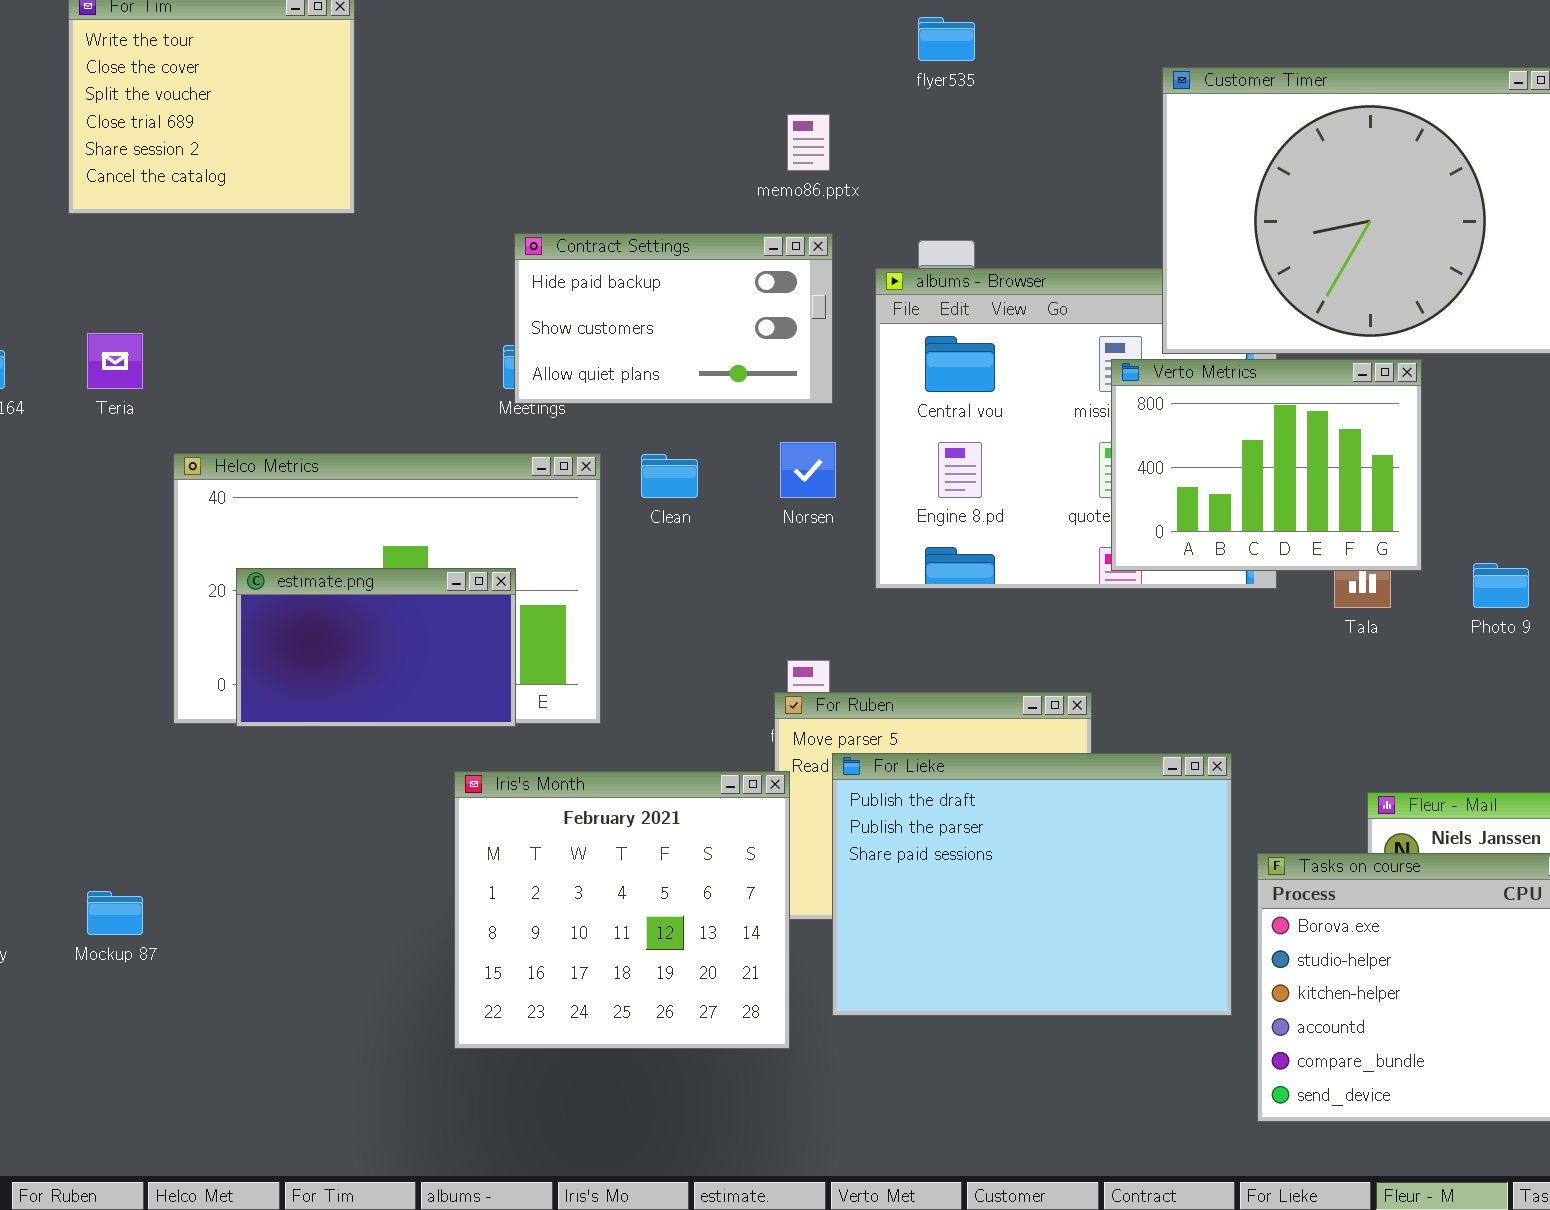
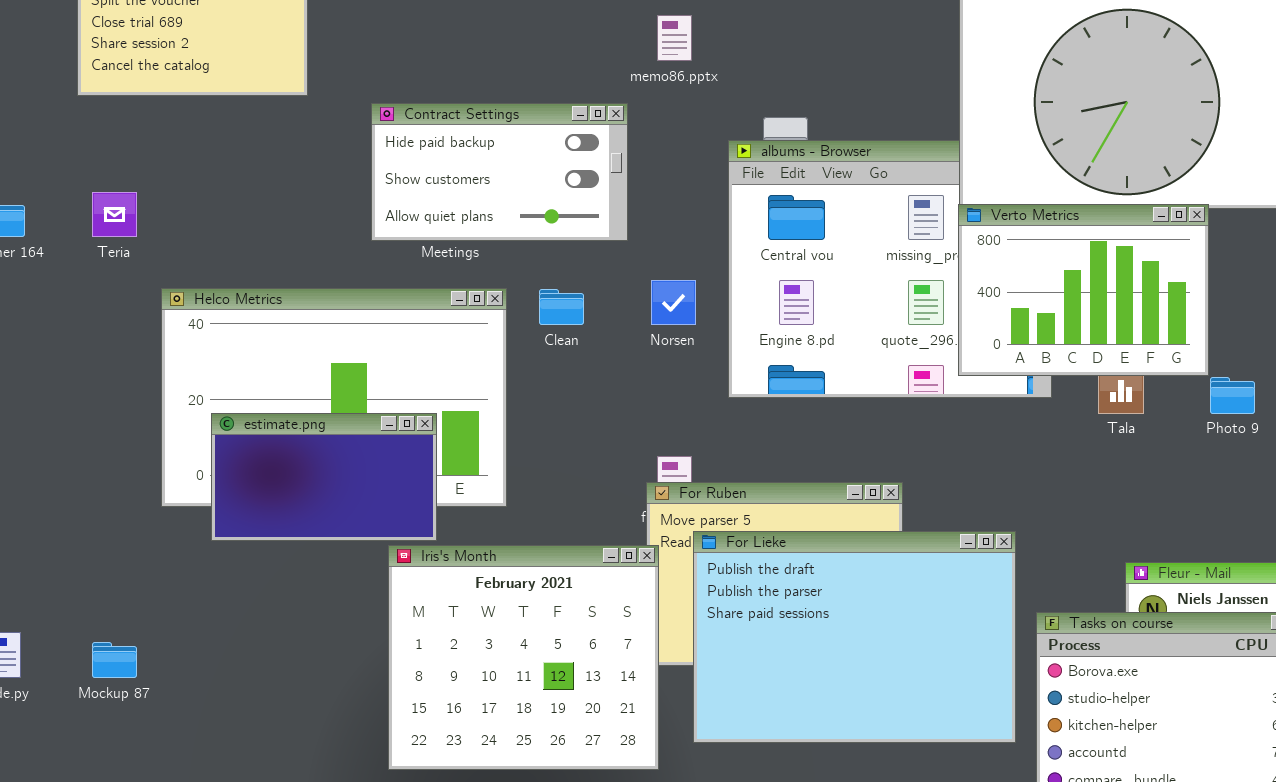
Contract Settings: [514,233,833,404] -> [371,103,628,241], moved
Verto Metrics: [1111,359,1422,571] -> [958,204,1209,376], moved
estimate.png: [236,568,516,727] -> [211,413,437,541], moved

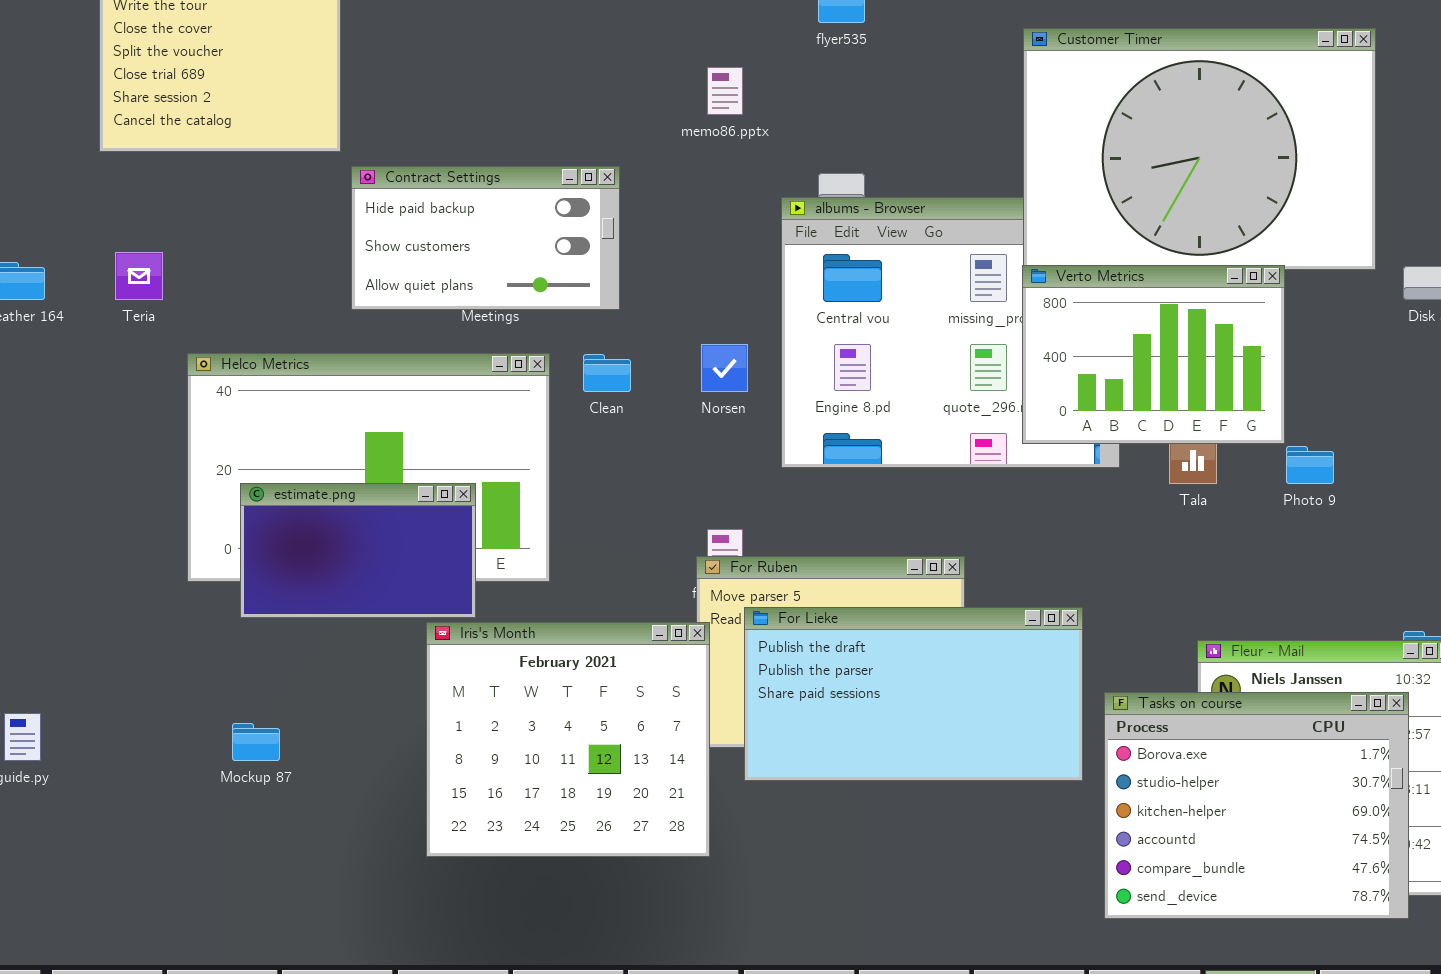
Contract Settings: [371,103,628,241] -> [351,166,620,310], moved
For Lieke: [693,531,1016,743] -> [744,607,1083,781], resized
Mockup 87: [92,642,137,678] -> [232,723,280,761], moved

